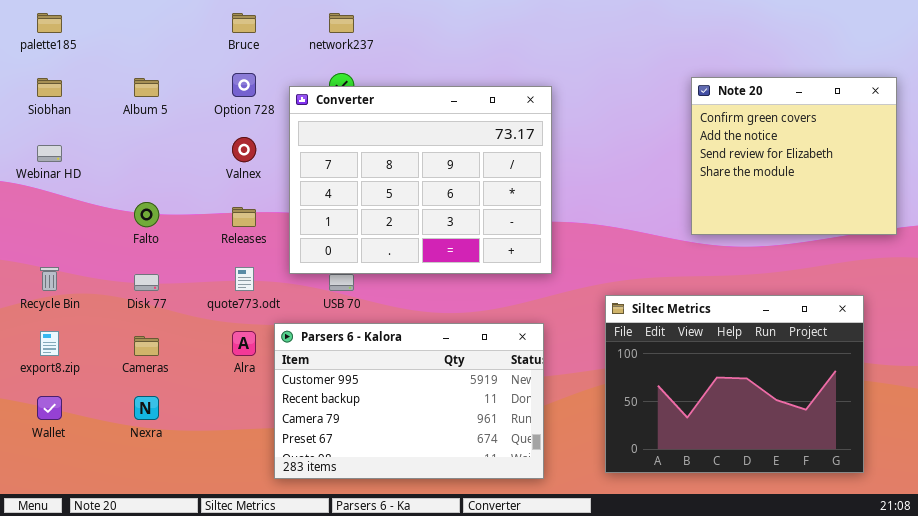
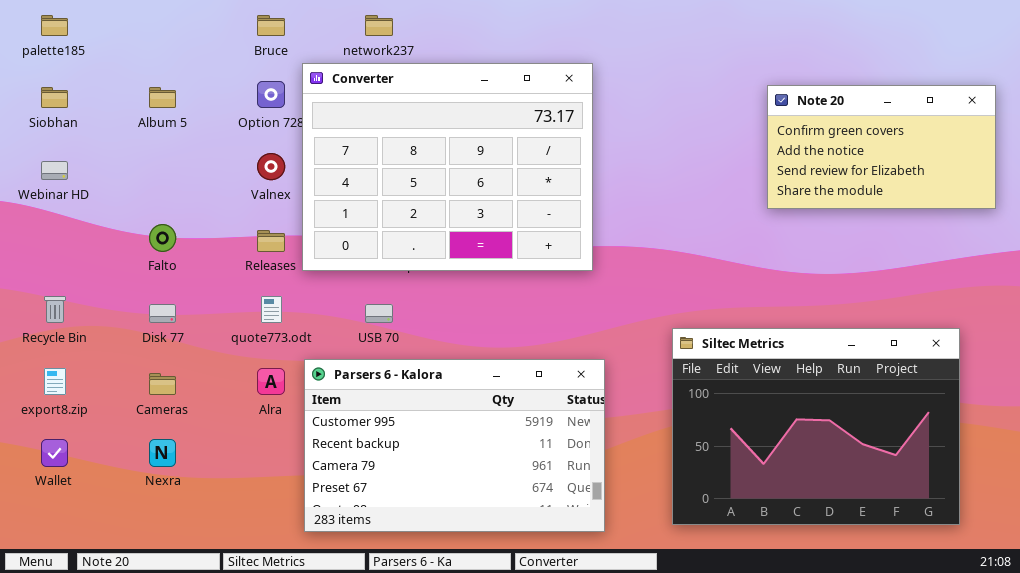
Note 20: [691,77,897,235] -> [767,85,996,209], resized
Converter: [289,86,552,274] -> [302,63,593,271], moved

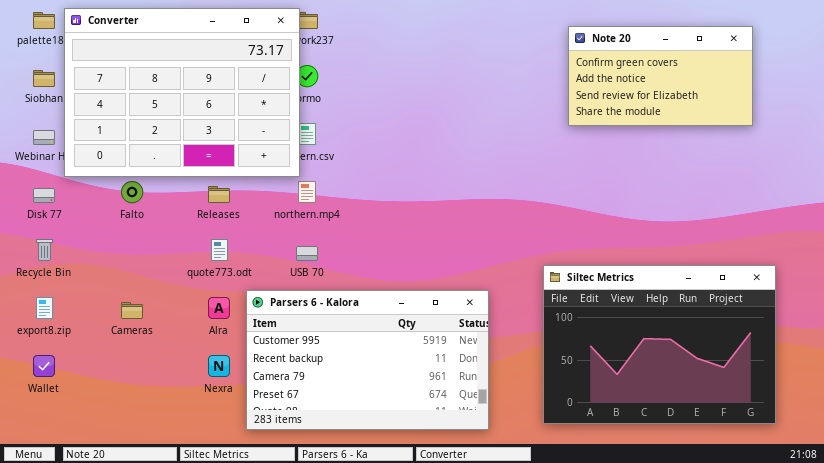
Converter: [302,63,593,271] -> [64,8,300,177], moved
Note 20: [767,85,996,209] -> [568,26,753,126], moved
Disk 77: [149,304,176,323] -> [33,188,55,203], moved
Nexra: [149,439,176,467] -> [208,355,230,377], moved

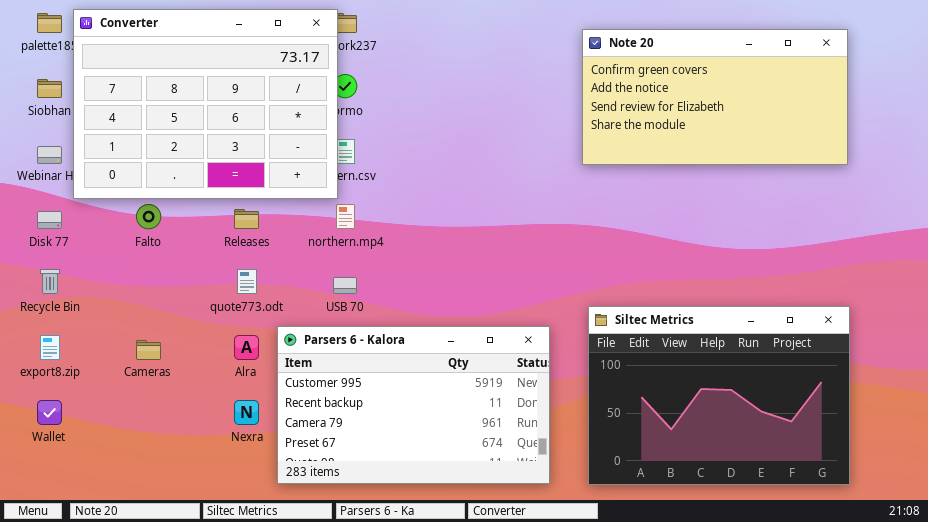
Note 20: [568,26,753,126] -> [582,29,848,165], resized
Siltec Metrics: [543,265,776,424] -> [588,306,850,485], moved

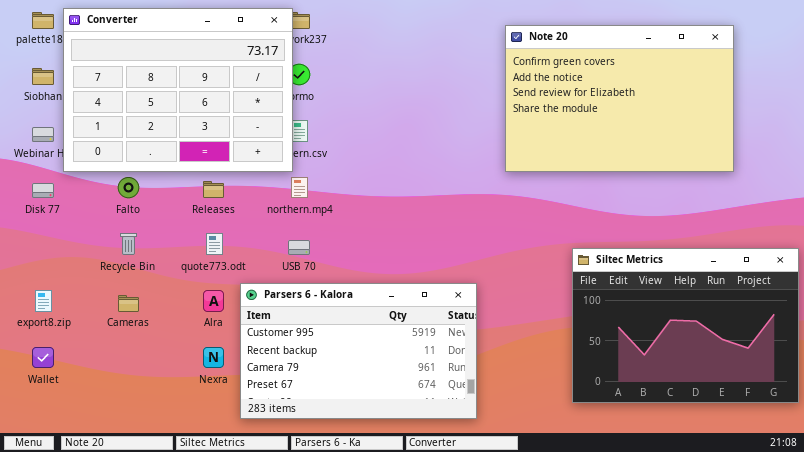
Note 20: [582,29,848,165] -> [505,25,734,172], resized
Recycle Bin: [40,269,60,294] -> [120,233,137,255], moved
Siltec Metrics: [588,306,850,485] -> [572,248,799,403], moved

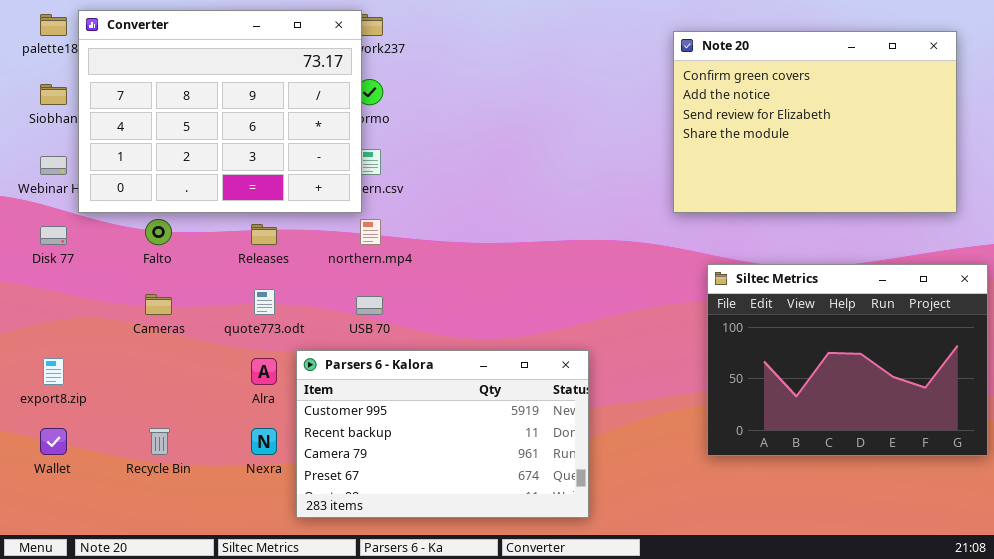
Note 20: [505,25,734,172] -> [673,31,957,213], moved
Recycle Bin: [120,233,137,255] -> [149,428,170,455], moved
Siltec Metrics: [572,248,799,403] -> [707,264,988,456], moved
Cameras: [118,295,139,312] -> [145,294,172,315], moved

